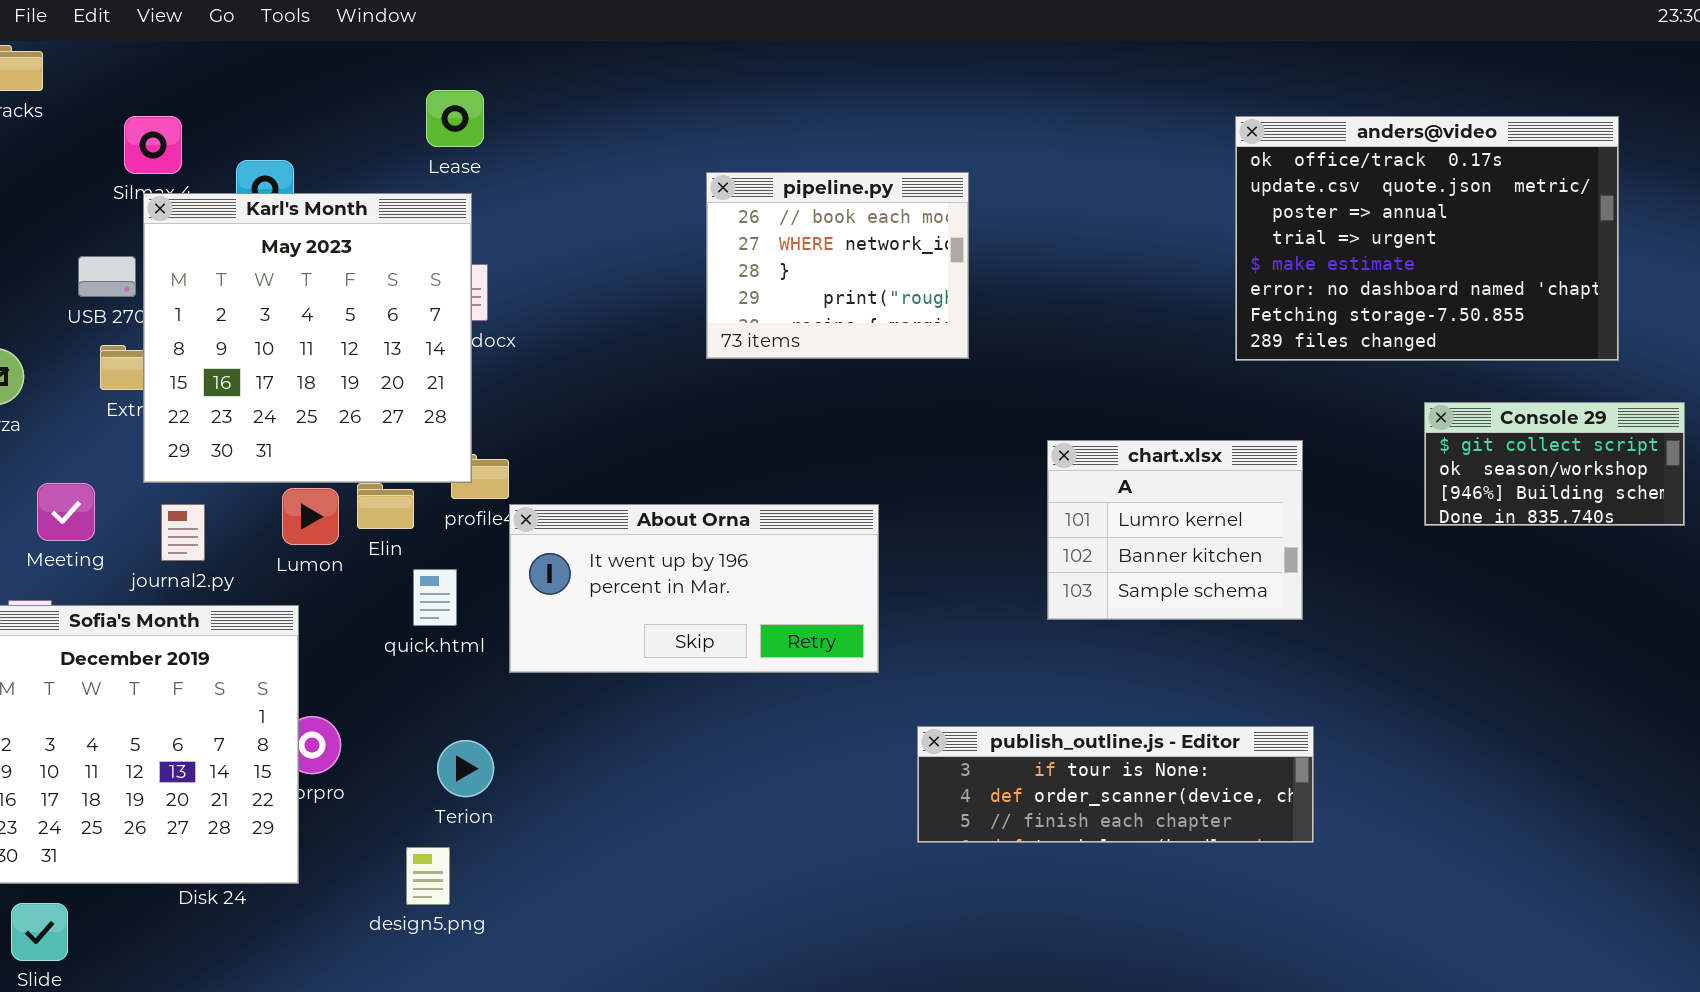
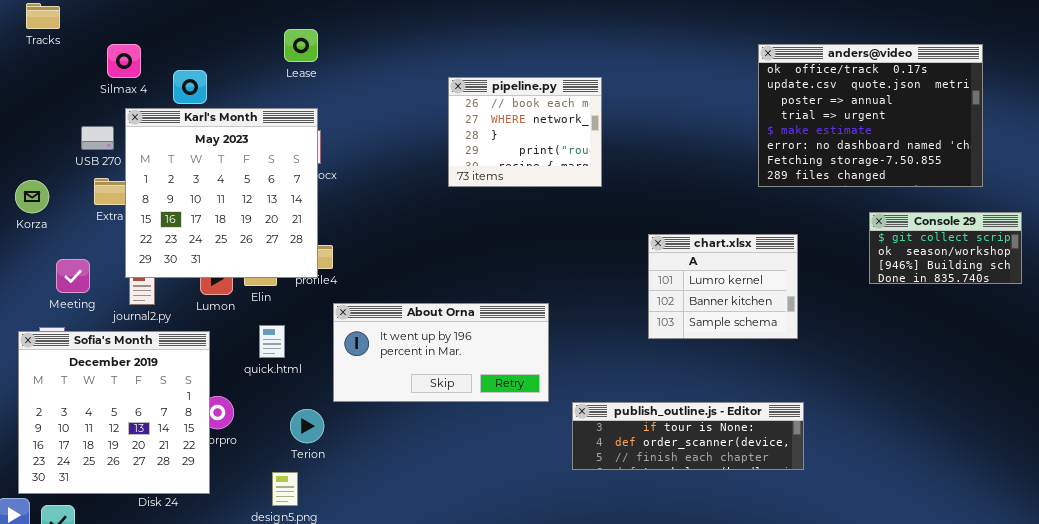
Karl's Month: [143,193,472,483] -> [125,108,318,278], moved
About Orna: [509,504,879,673] -> [333,303,549,402], moved
quick.html: [413,569,457,626] -> [259,325,285,358], moved

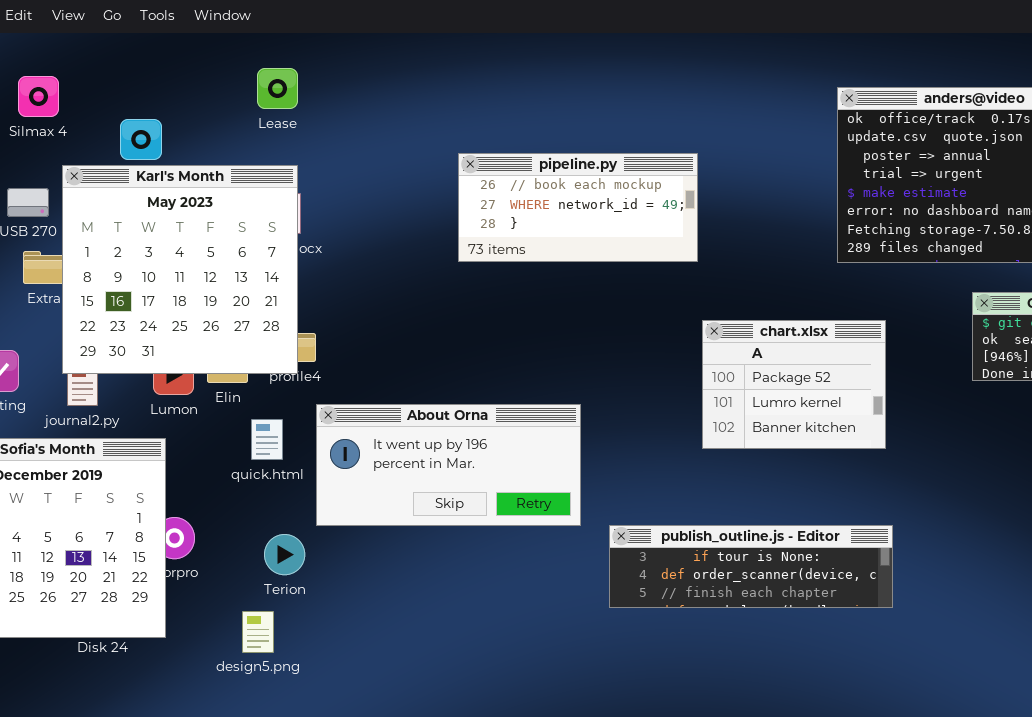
Silmax 4: [107,44,141,78] -> [18,76,59,117], moved
pipeline.py: [448,77,602,187] -> [458,153,698,262], resized
chart.xlsx: [648,234,798,339] -> [702,320,886,449], scrolled up 1 row
quick.html: [259,325,285,358] -> [251,419,283,460], moved

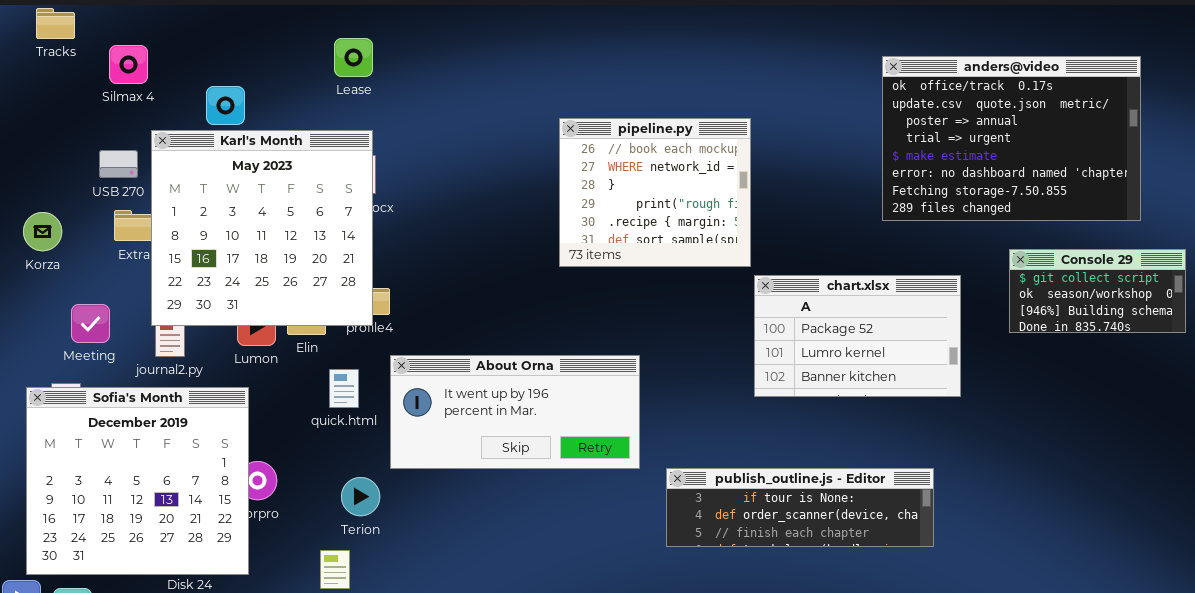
pipeline.py: [458,153,698,262] -> [559,118,751,267], resized
chart.xlsx: [702,320,886,449] -> [754,275,961,397], resized

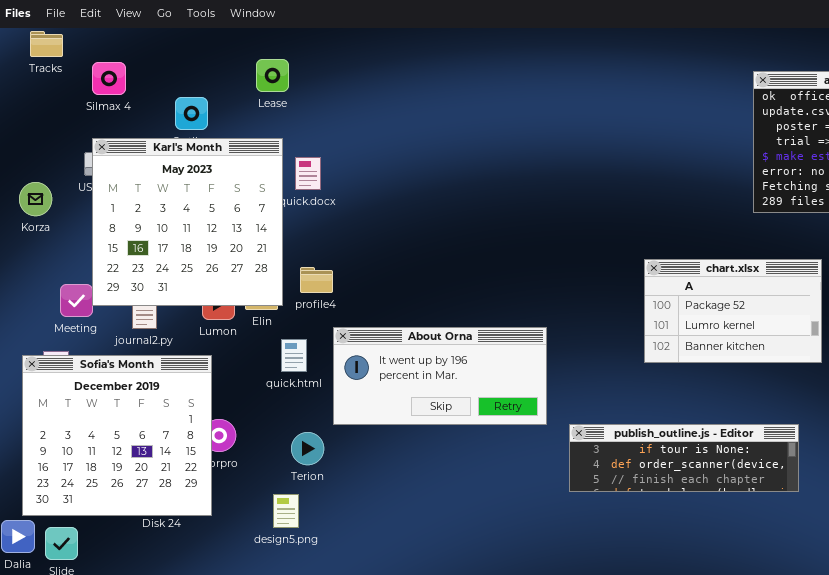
Lease: [334,38,373,77] -> [256,59,289,92], moved
pipeline.py: [559,118,751,267] -> none, closed
Karl's Month: [151,130,373,326] -> [92,138,283,306], moved
Korza: [23,212,62,251] -> [19,182,52,216], moved

